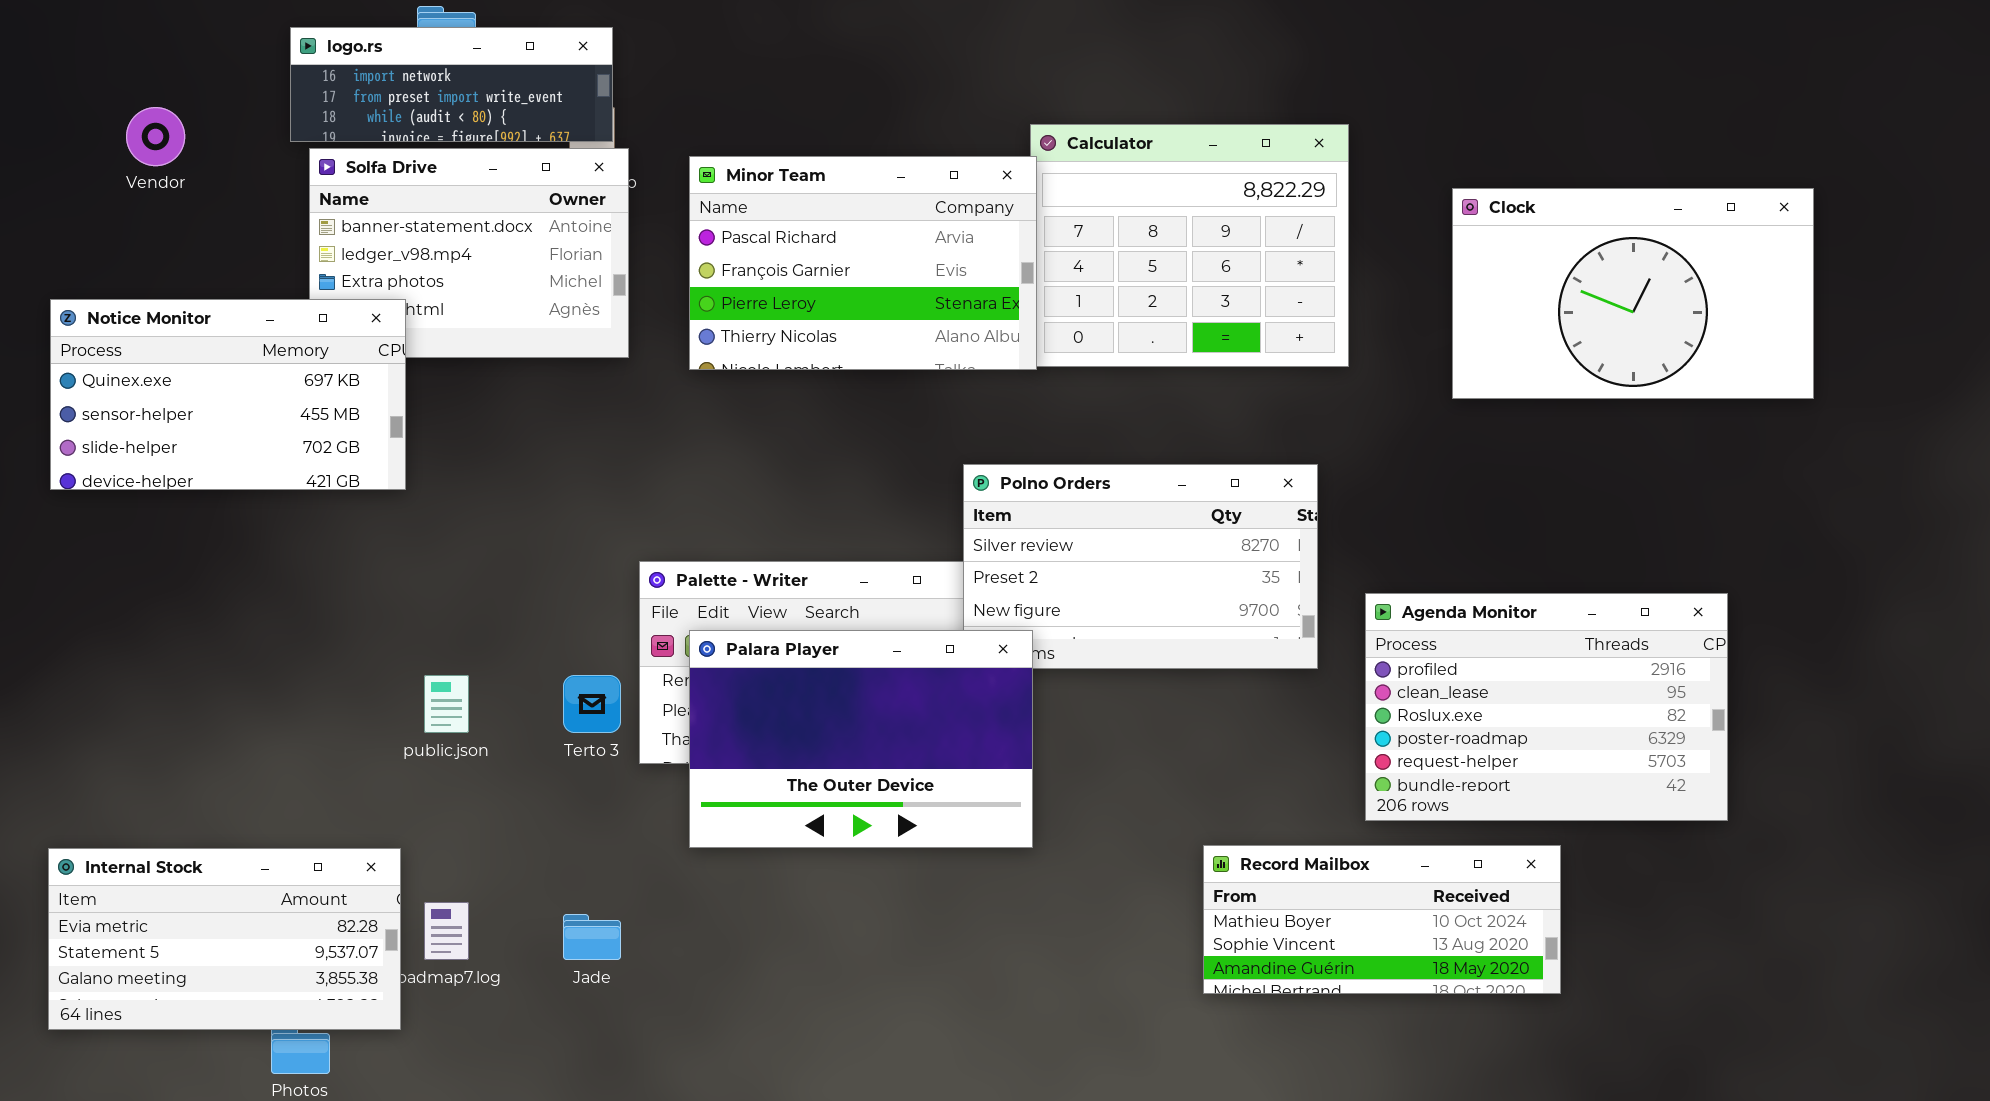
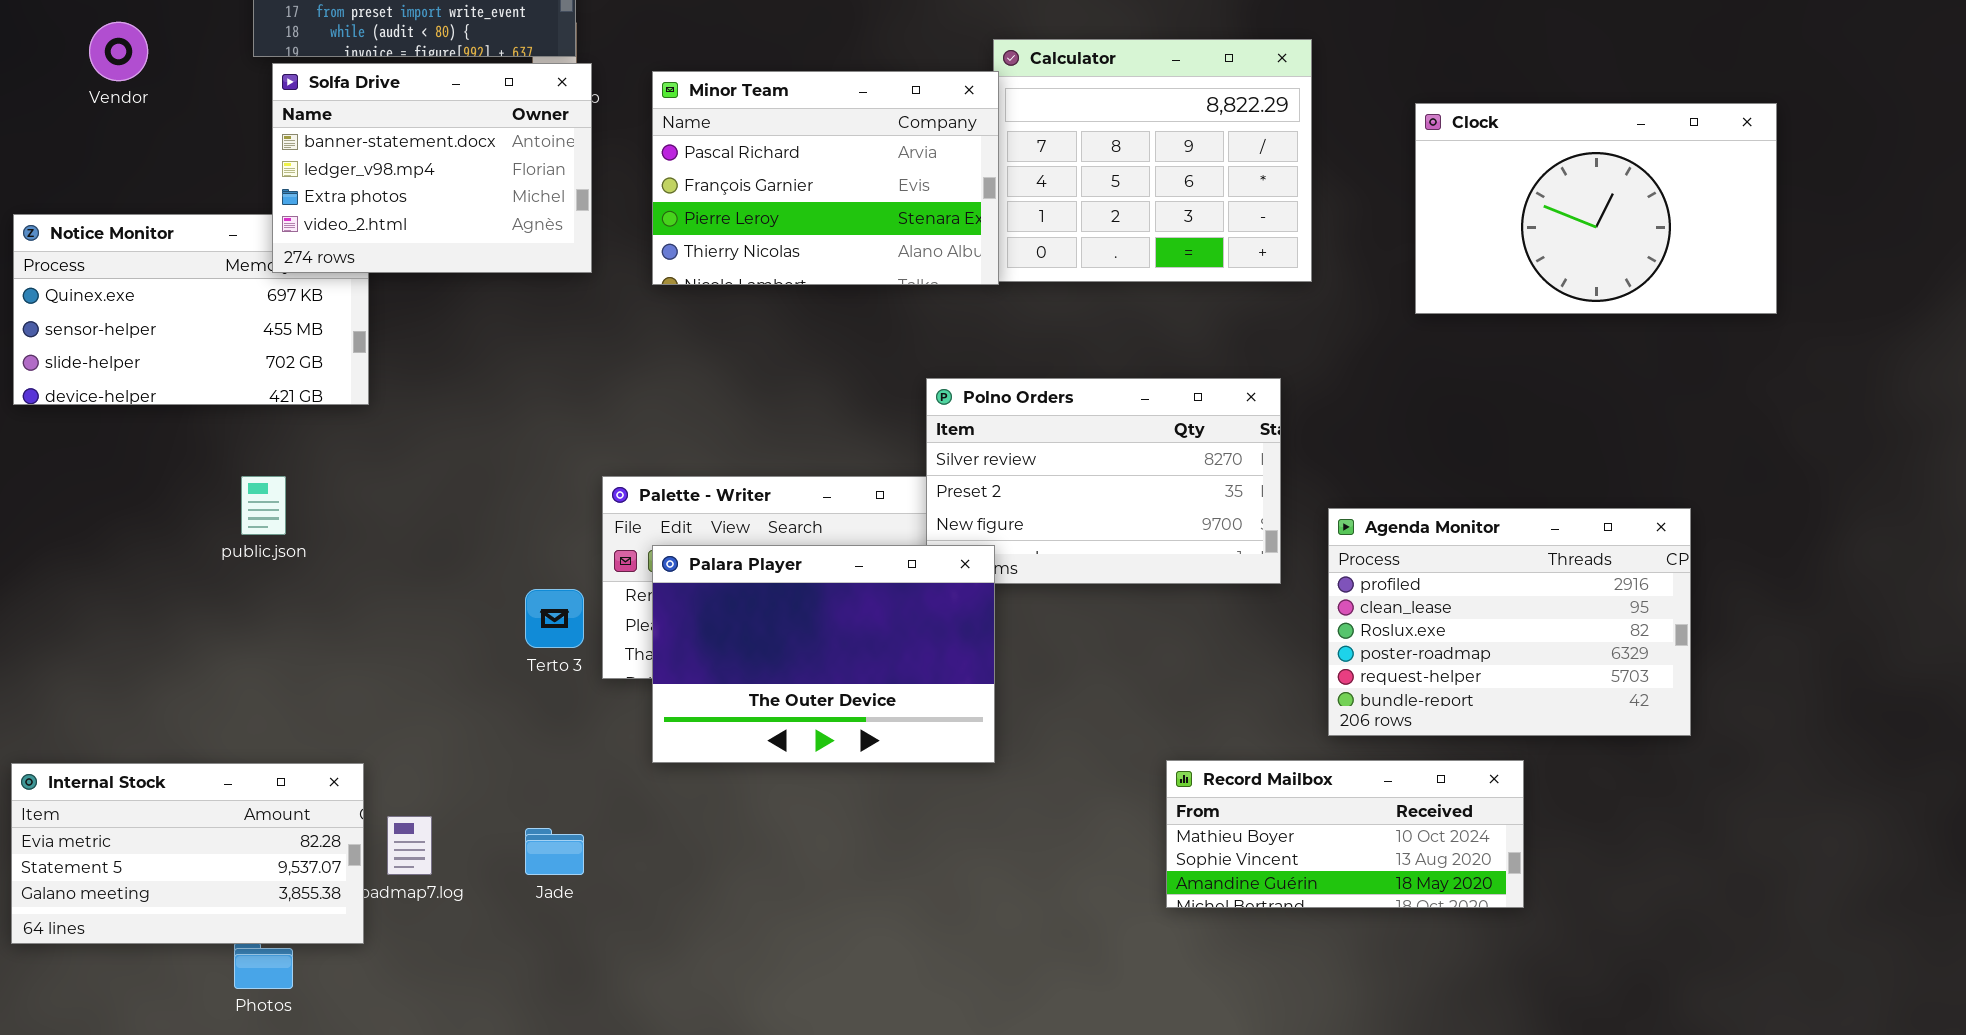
Solfa Drive: [309,148,629,358] -> [272,63,592,273], raised
public.json: [424,675,469,733] -> [241,476,286,535], moved

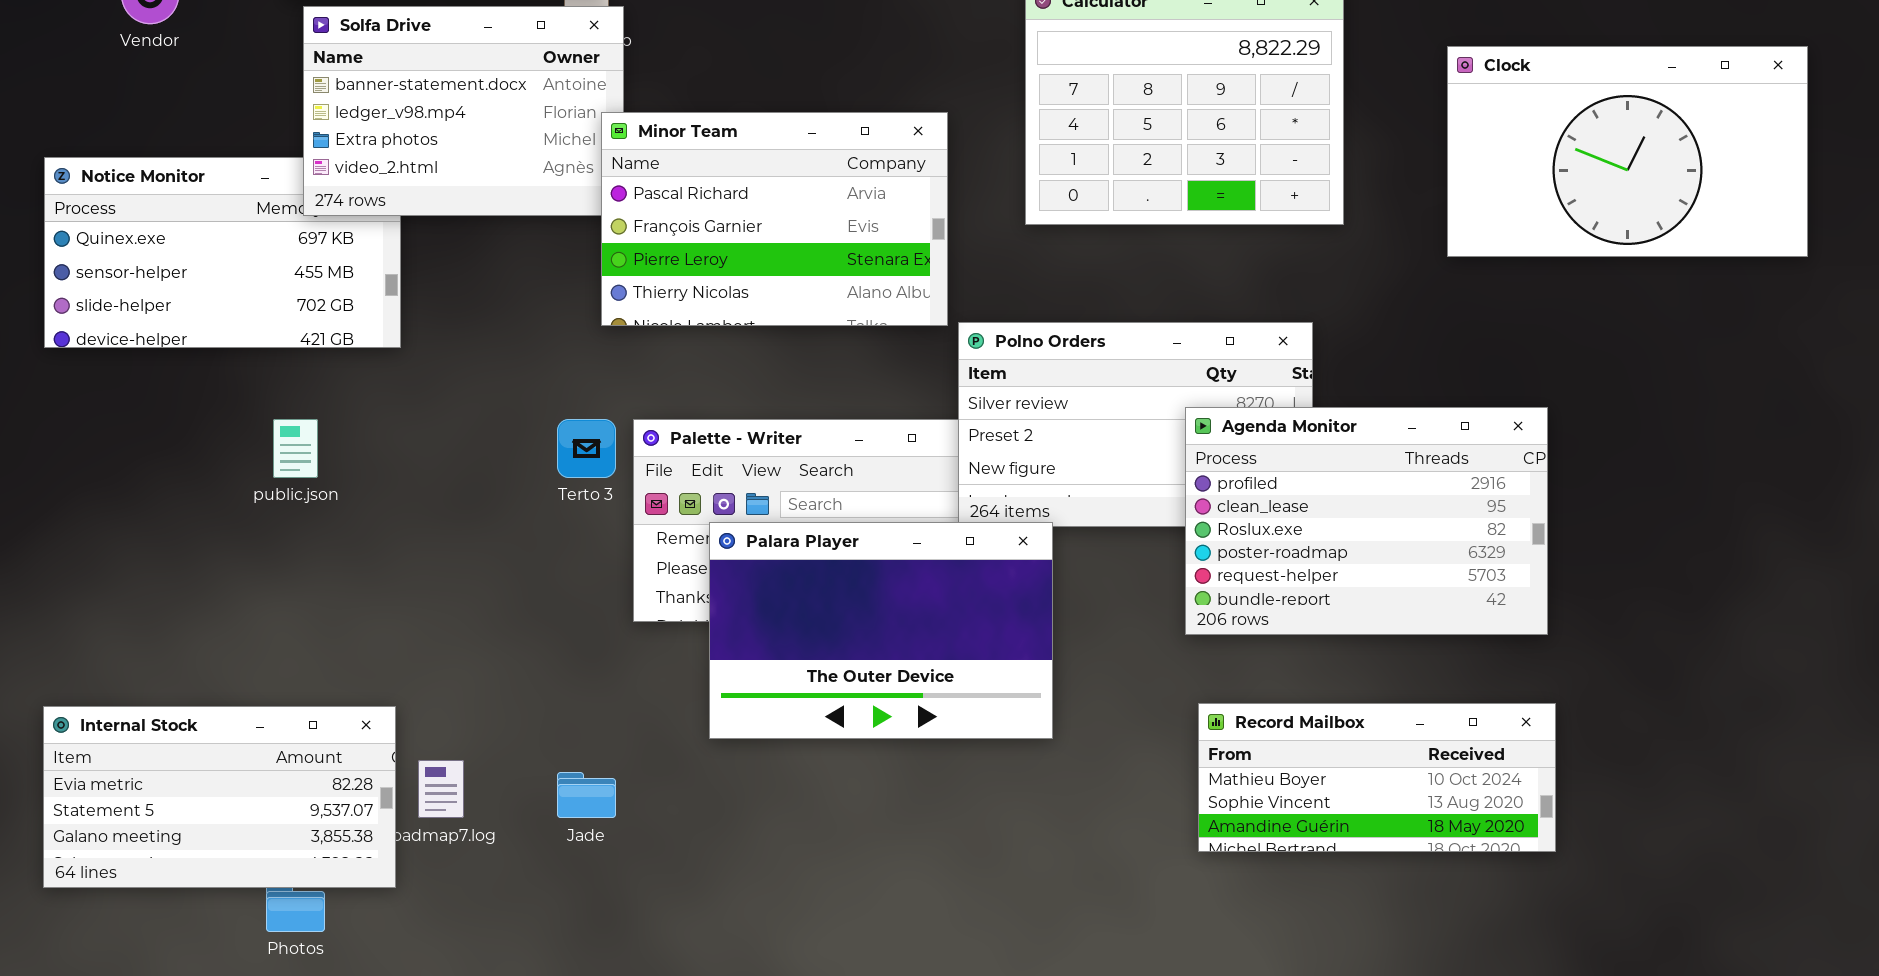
Minor Team: [652,71,999,285] -> [601,112,948,326], moved
Agenda Monitor: [1328,508,1691,736] -> [1185,407,1548,635], moved
Palara Player: [652,545,995,763] -> [709,522,1053,739], moved
Terto 3: [525,589,584,648] -> [557,419,616,478], moved

